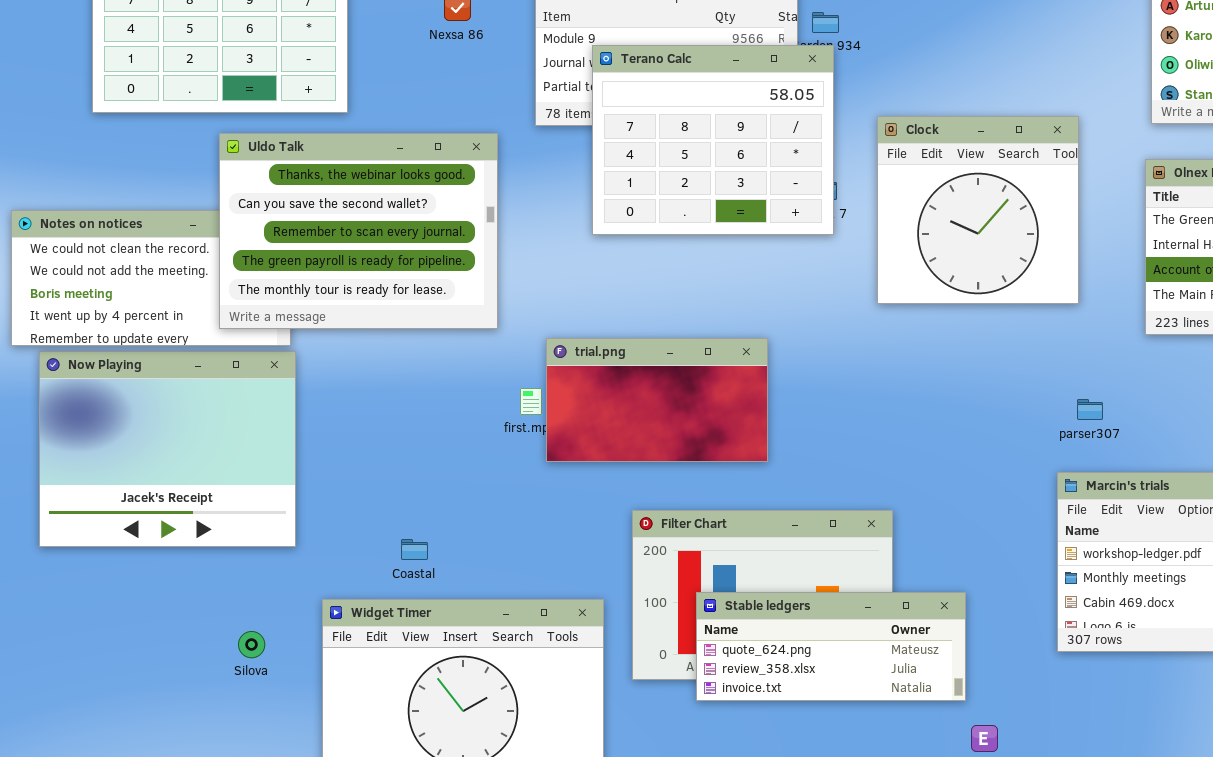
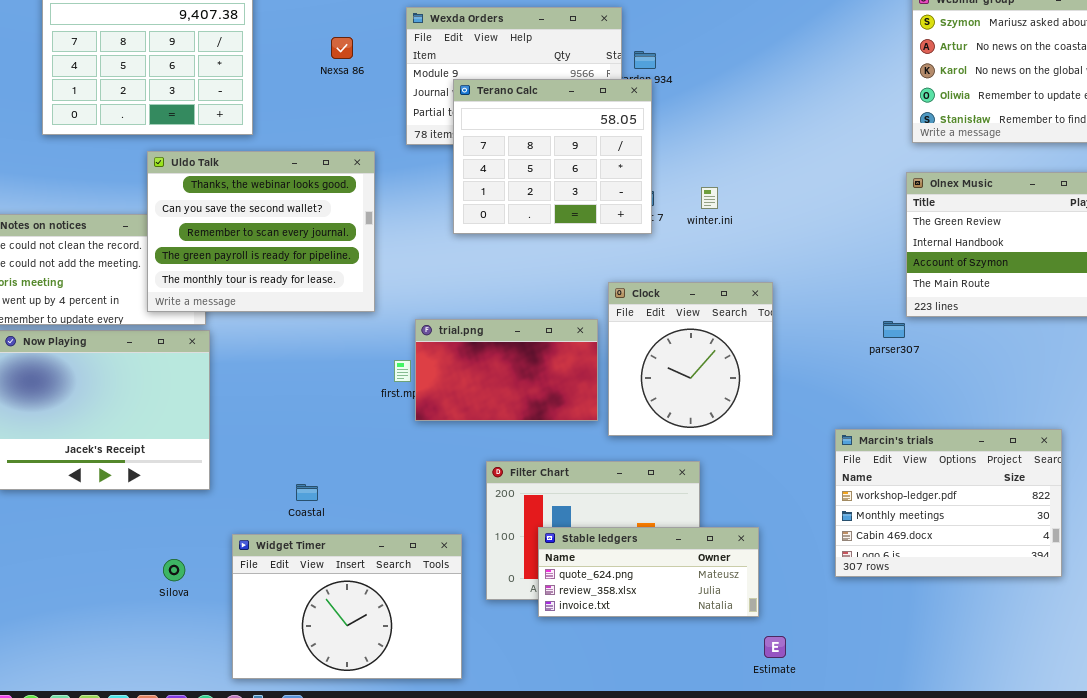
Clock: [877,116,1079,304] -> [608,282,773,436], moved
parser307: [1077,399,1103,420] -> [883,321,905,338], moved

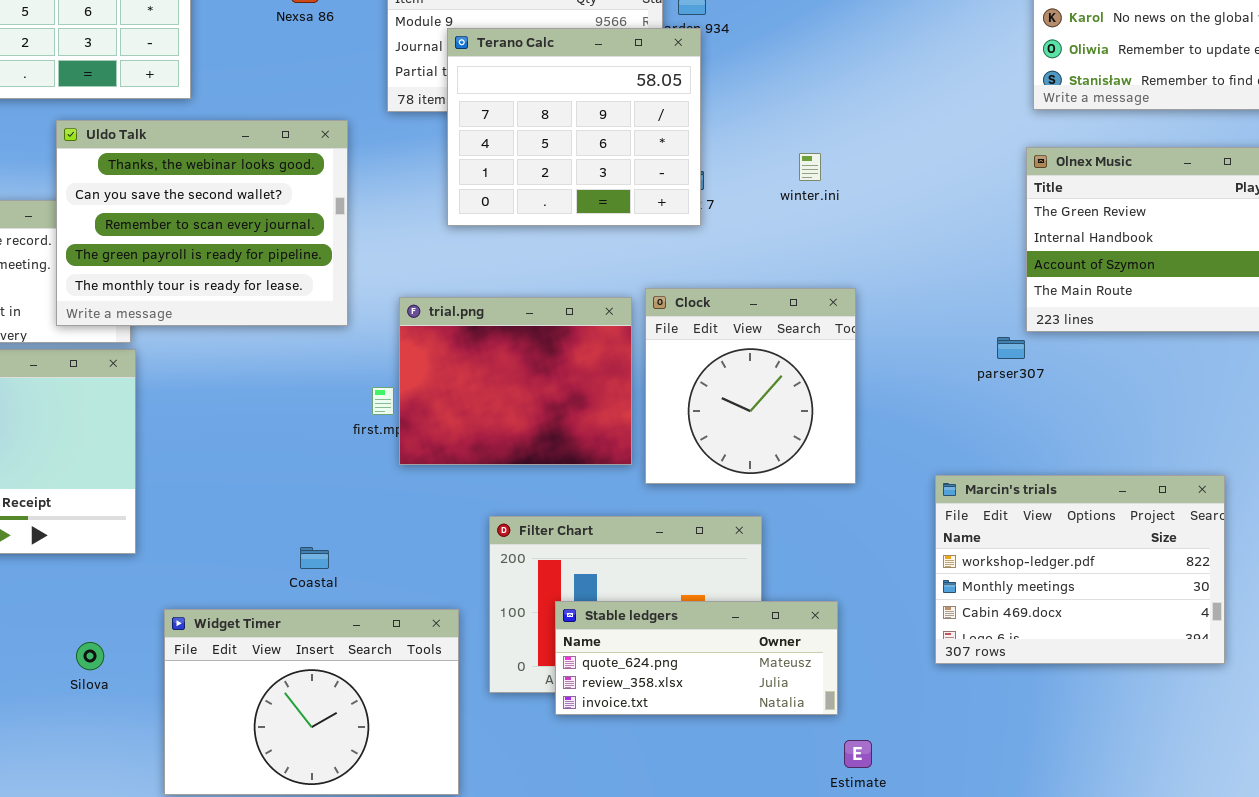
winter.ini: [701,187,718,209] -> [799,153,821,181], moved
trial.png: [415,319,598,421] -> [399,297,632,465], resized
Coastal: [296,484,318,501] -> [300,547,329,569], moved

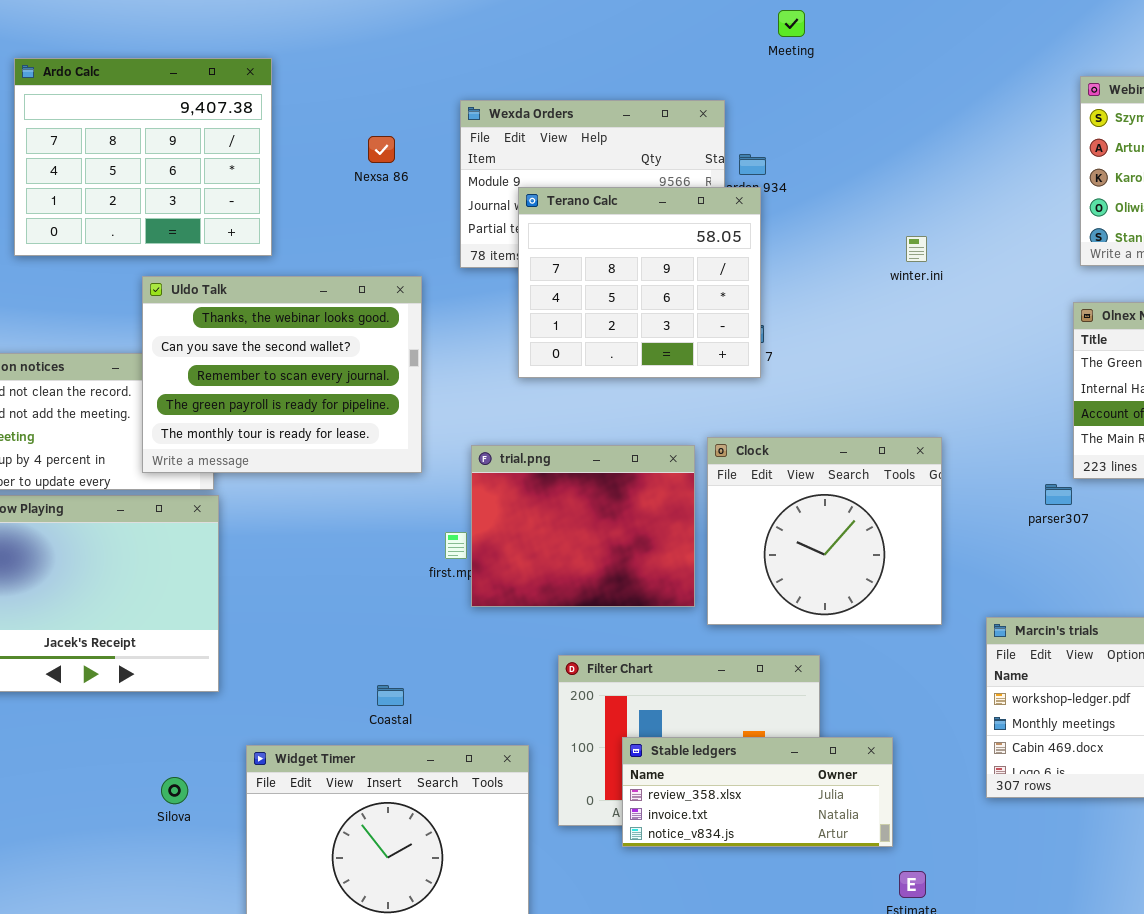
winter.ini: [799,153,821,181] -> [906,236,927,262], moved
Clock: [645,288,856,484] -> [707,437,942,625], resized
Stable ledgers: [555,601,838,715] -> [622,737,893,847], scrolled down 1 row

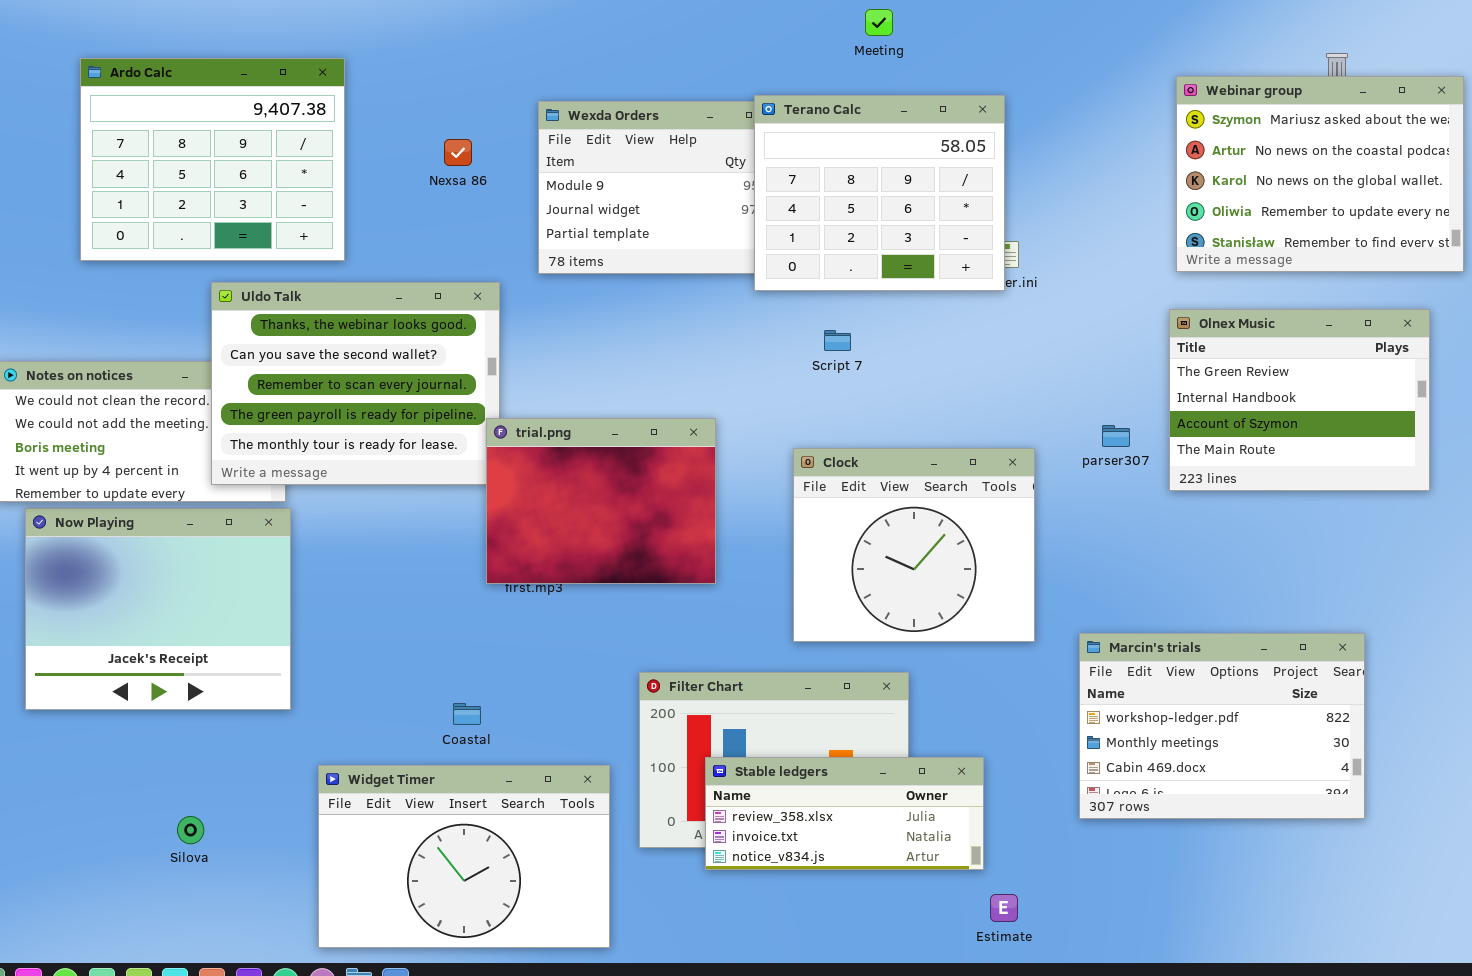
Terano Calc: [518,187,761,378] -> [754,95,1005,291], moved
trial.png: [471,445,695,607] -> [486,418,716,584], moved
parser307: [1045,484,1072,505] -> [1102,425,1130,447], moved
Silova: [161,777,188,804] -> [177,816,204,844], moved

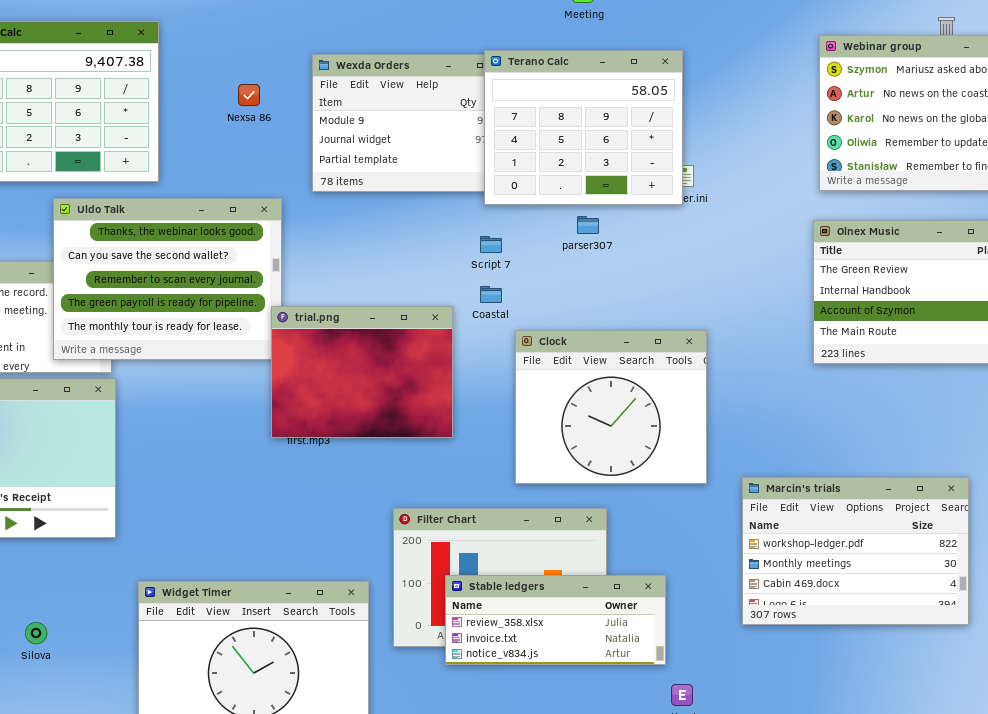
Script 7: [824,330,851,351] -> [480,236,502,253], moved
parser307: [1102,425,1130,447] -> [577,216,599,234], moved
Coastal: [453,703,481,725] -> [480,286,502,303], moved

